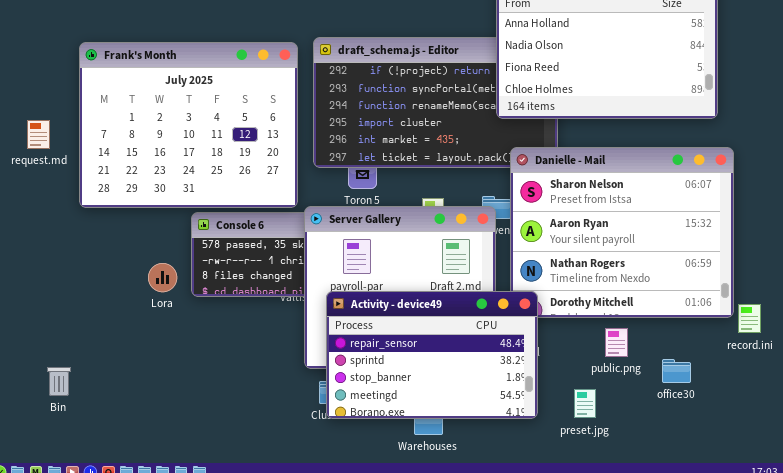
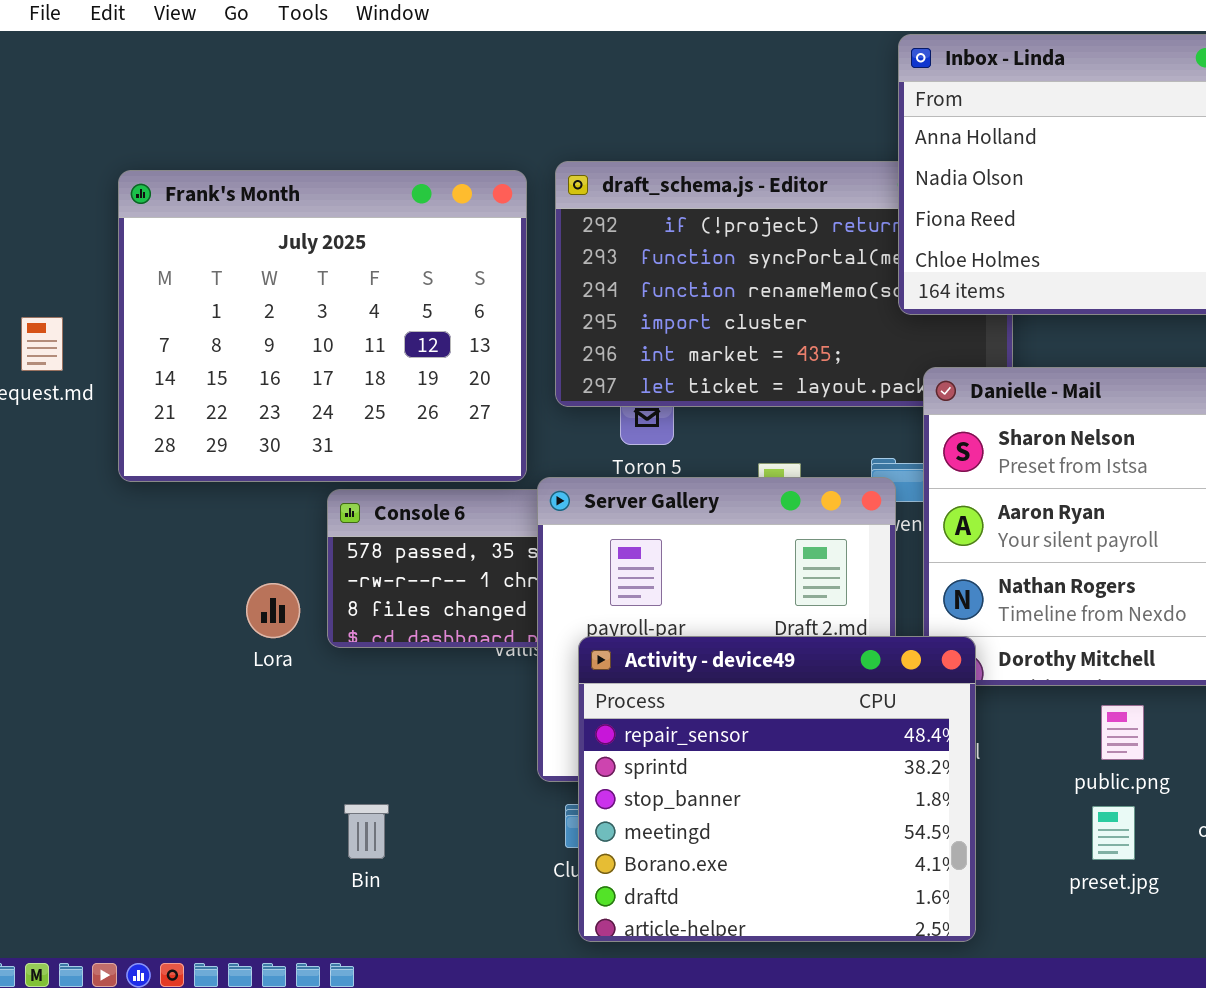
Activity - device49: [326,291,538,419] -> [578,636,976,942], resized
Bin: [47,367,71,396] -> [344,804,389,859], moved
preset.jpg: [574,389,596,418] -> [1092,806,1135,860], moved

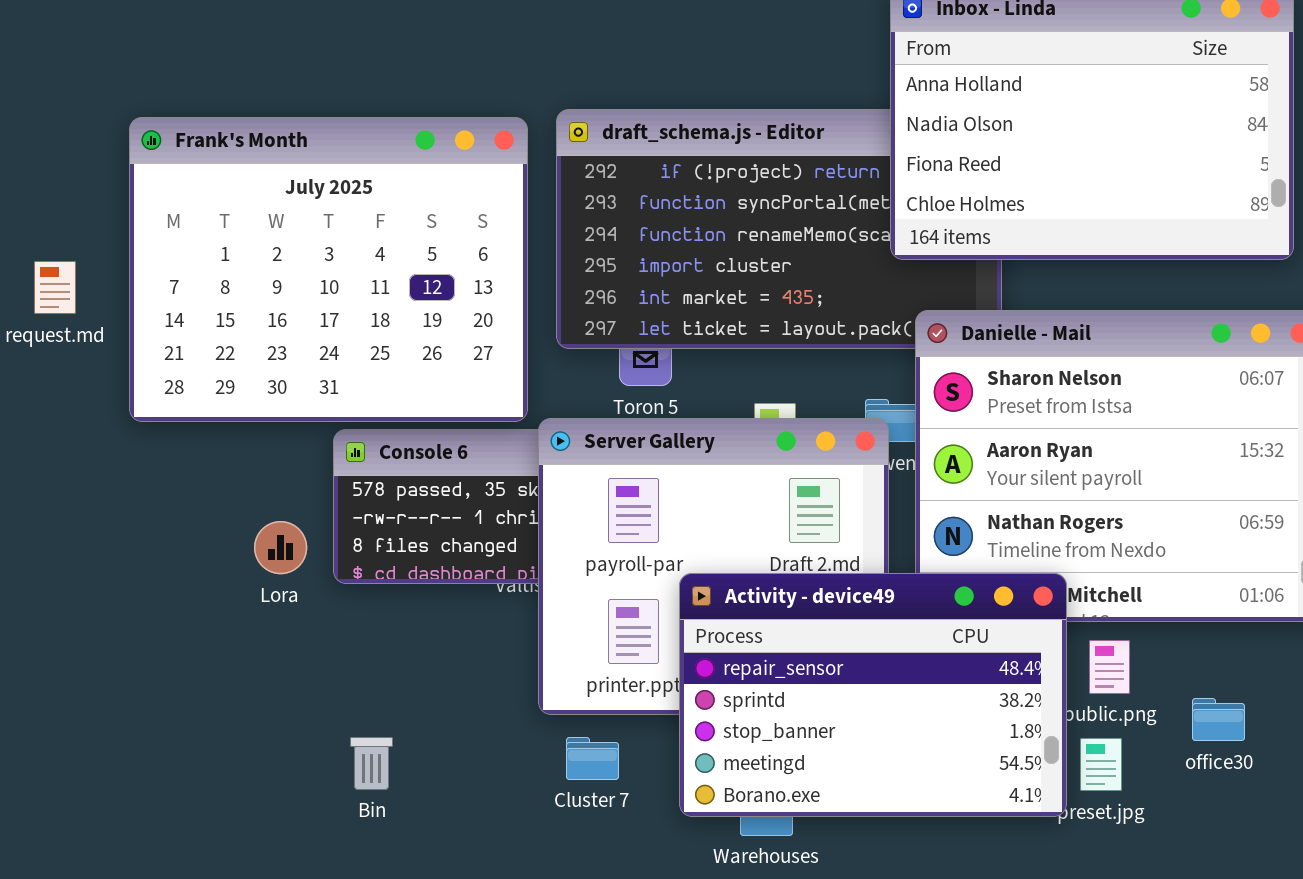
Activity - device49: [578,636,976,942] -> [679,573,1067,817], moved, resized

